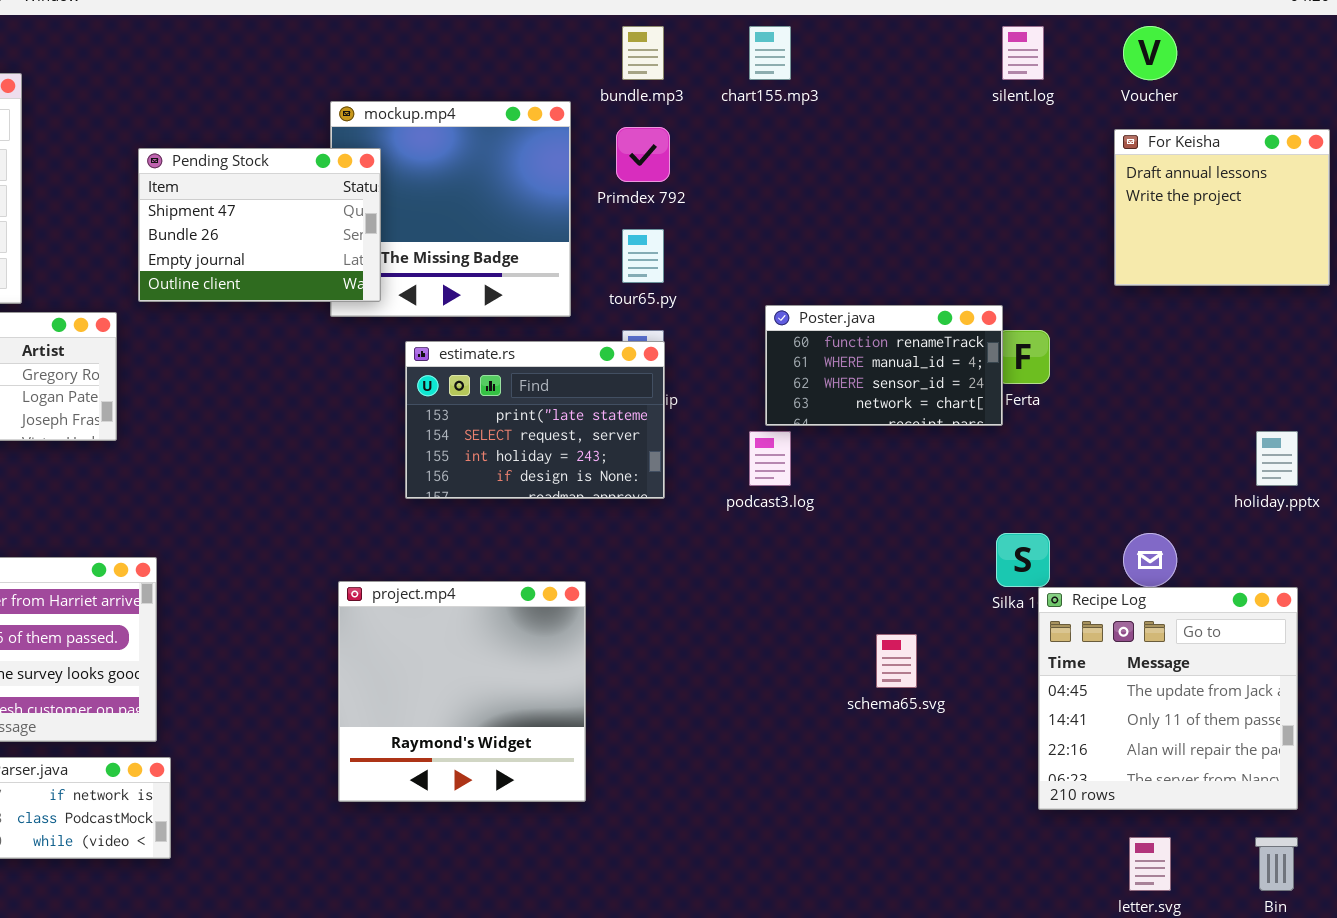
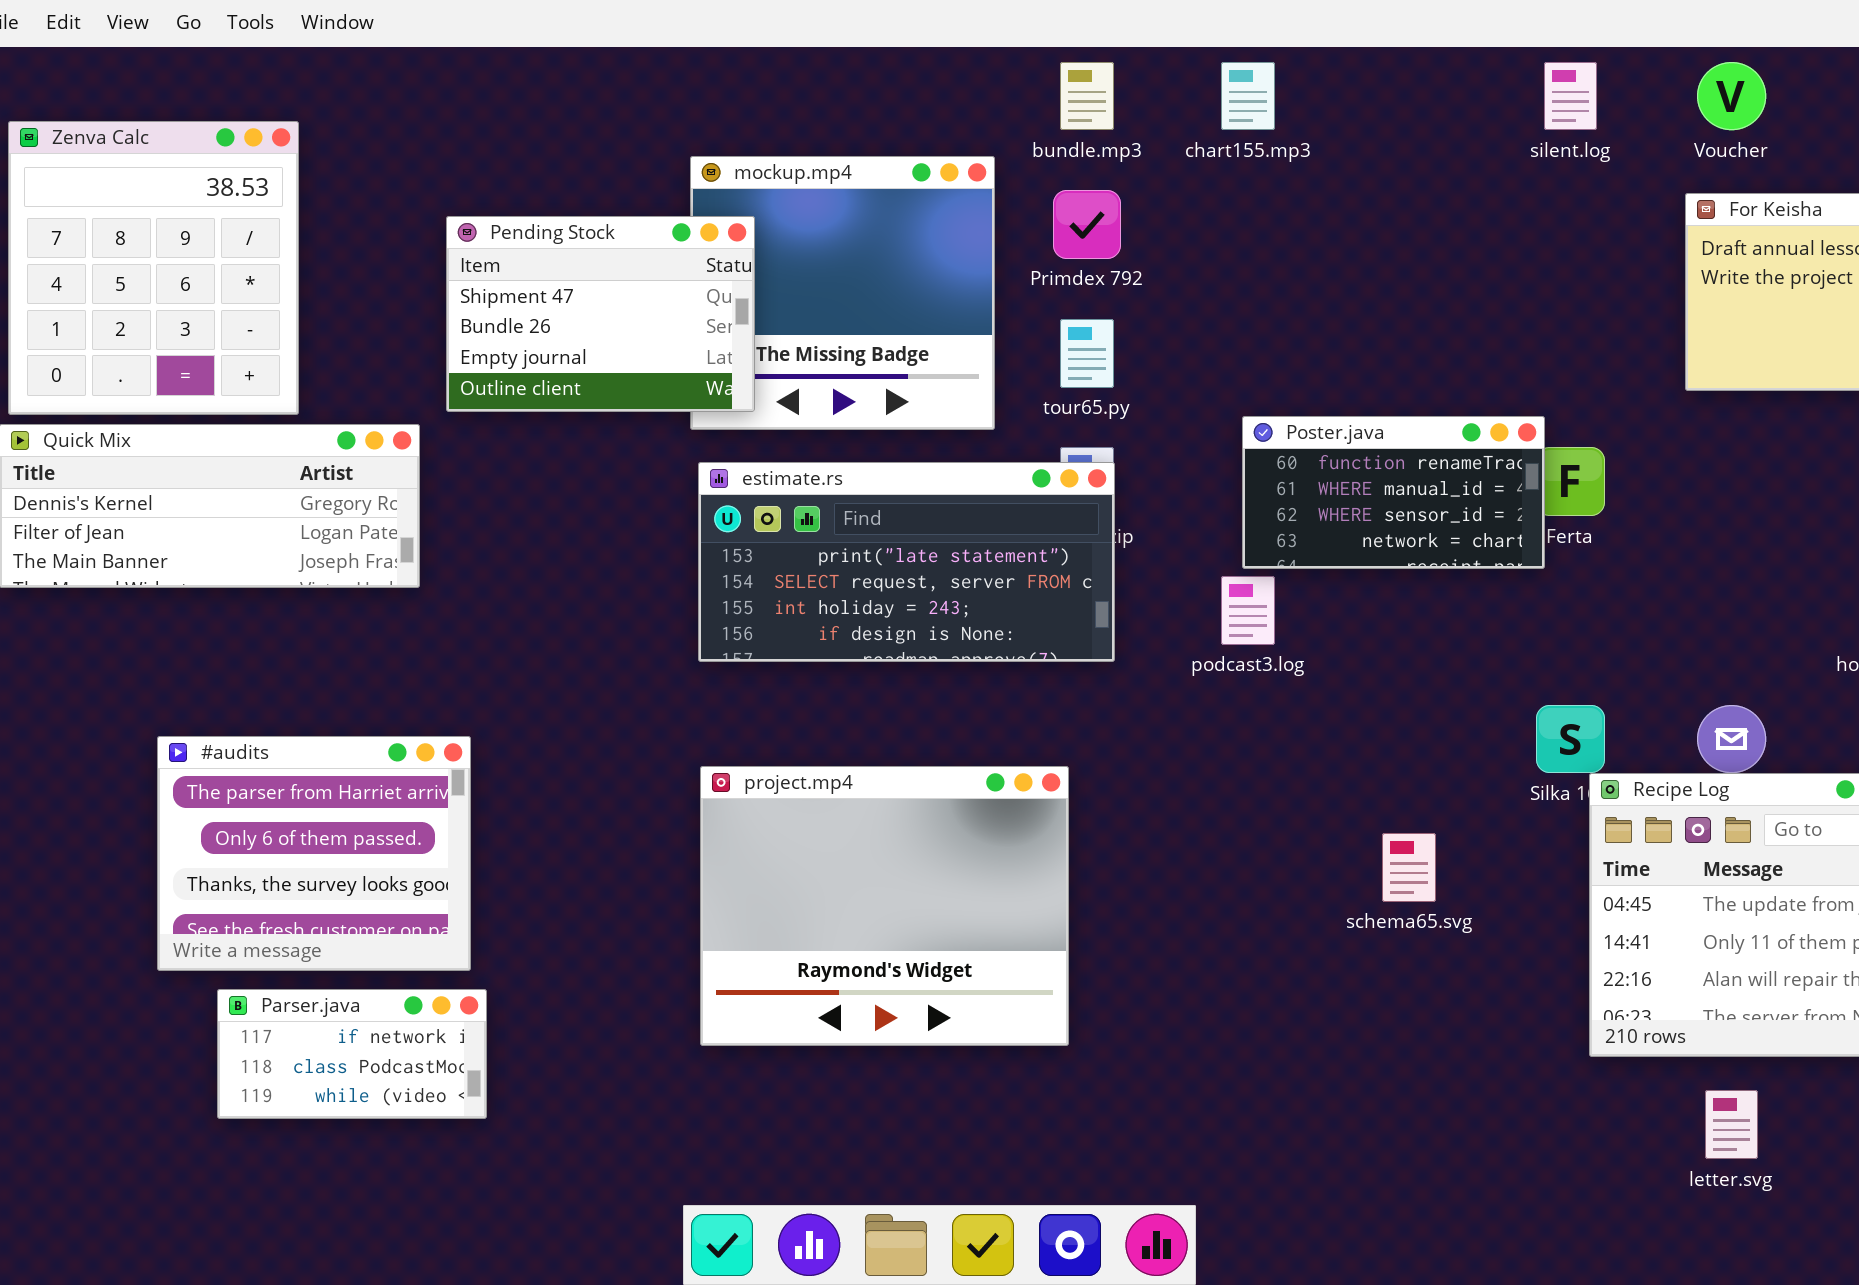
estimate.rs: [405,341,665,499] -> [698,462,1115,662], resized
project.mp4: [338,581,586,802] -> [700,766,1069,1046], resized

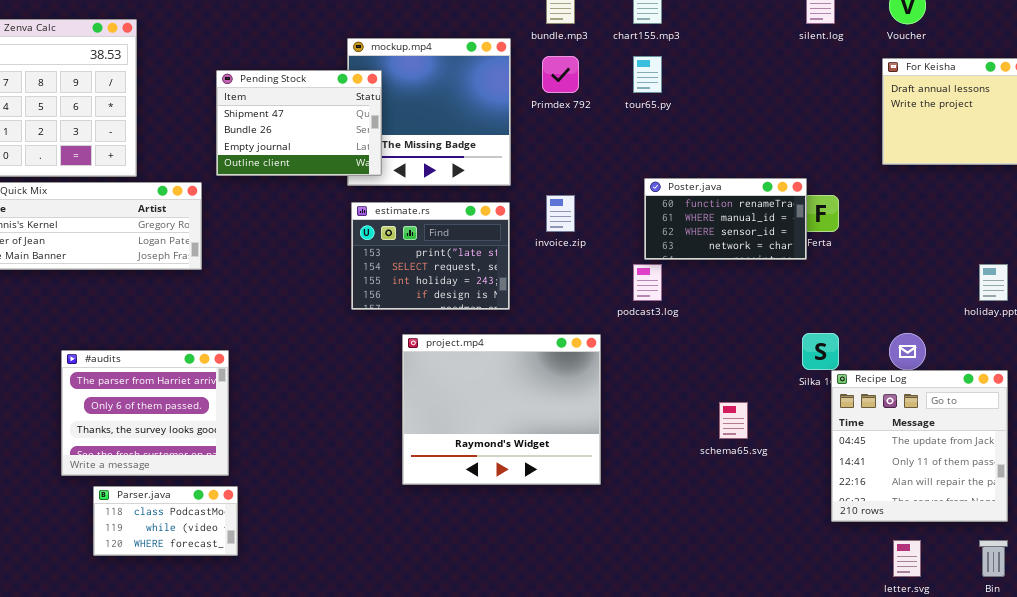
tour65.py: [1060,319,1114,388] -> [633,56,662,93], moved
estimate.rs: [698,462,1115,662] -> [351,202,510,310], resized
project.mp4: [700,766,1069,1046] -> [402,334,601,485], moved
Parser.java: [217,989,487,1119] -> [93,486,238,556], scrolled down 1 row

